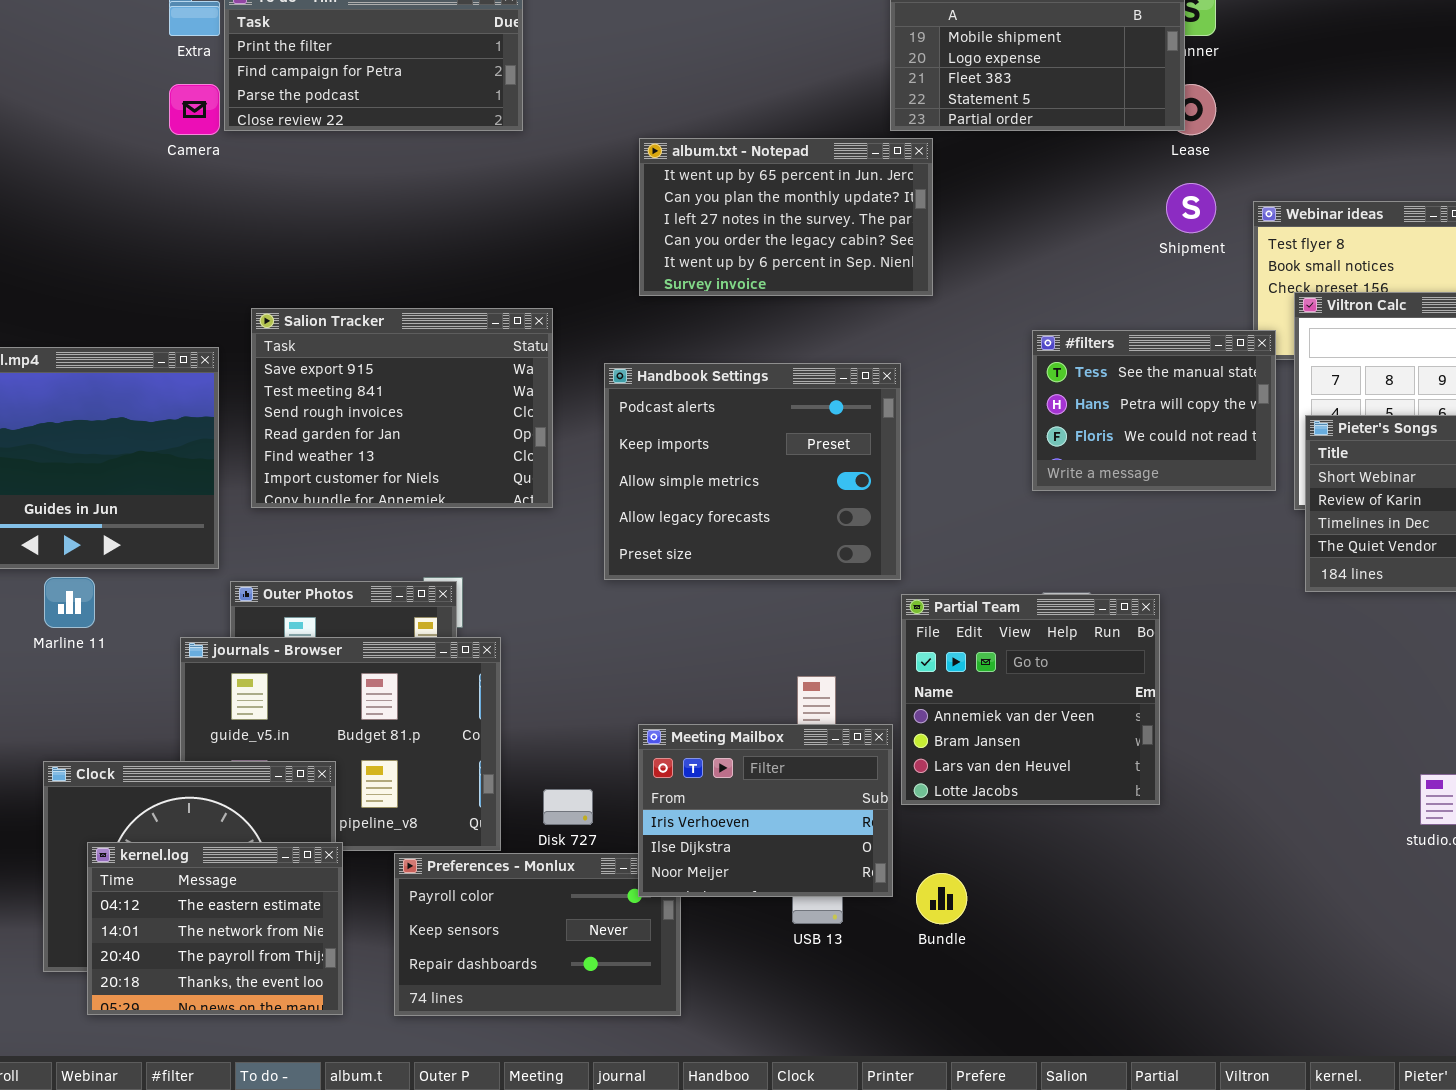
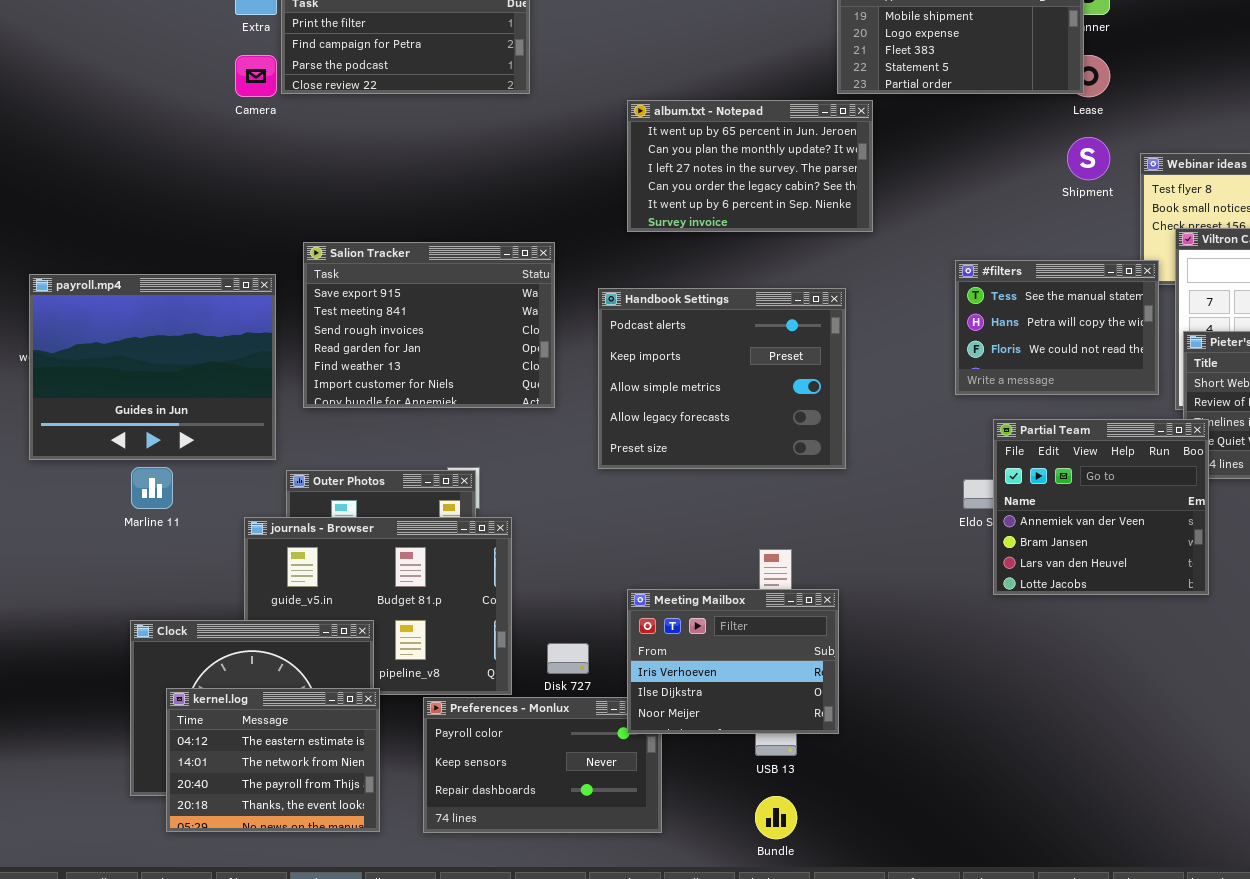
Partial Team: [901,594,1160,805] -> [993,419,1209,595], moved
Bundle: [916,873,967,924] -> [755,796,797,839], moved

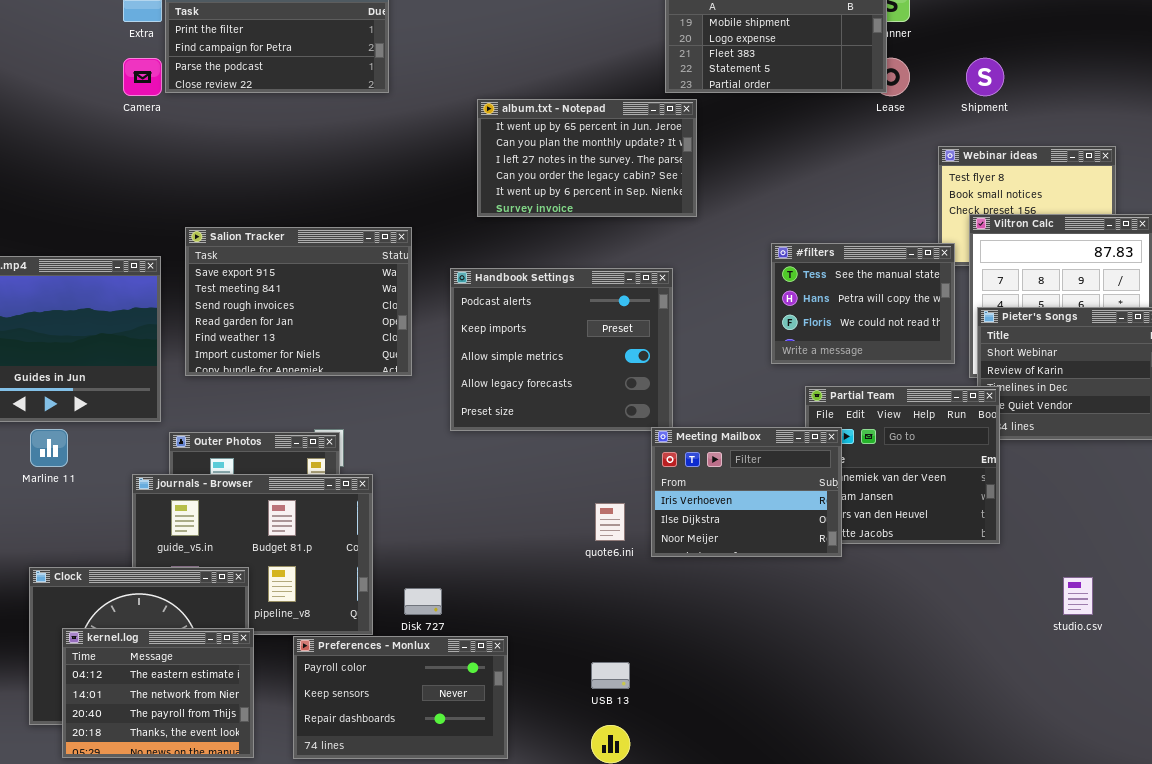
Shipment: [1067,137,1110,180] -> [966,58,1004,96], moved
Meeting Mailbox: [627,589,839,734] -> [651,427,842,557], moved

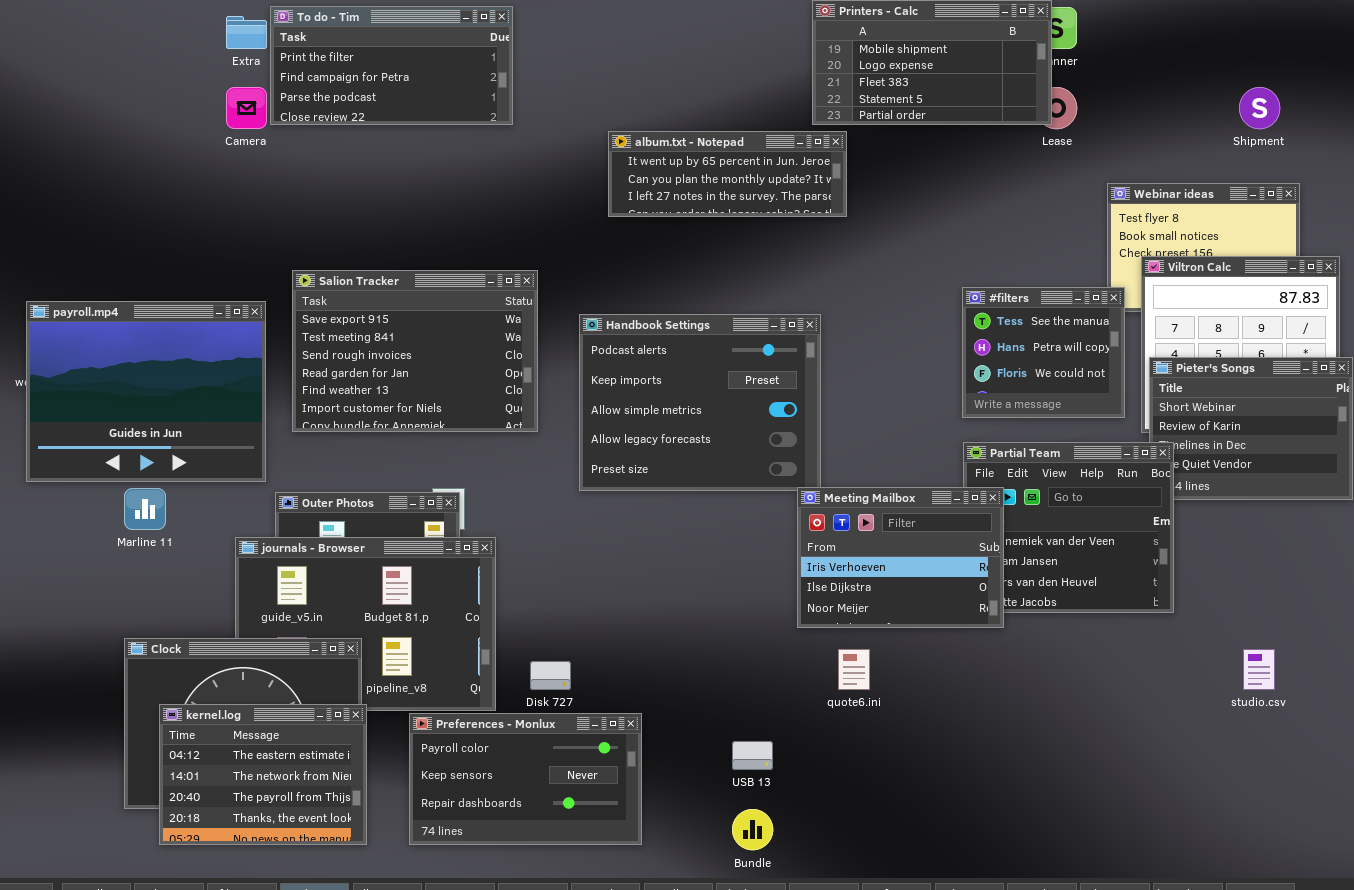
Shipment: [966,58,1004,96] -> [1239,87,1280,129], moved
album.txt - Notepad: [477,99,697,217] -> [608,131,847,217], resized
#filters: [771,243,955,364] -> [962,287,1125,418], resized
quote6.ini: [595,503,625,541] -> [838,649,870,690], moved

